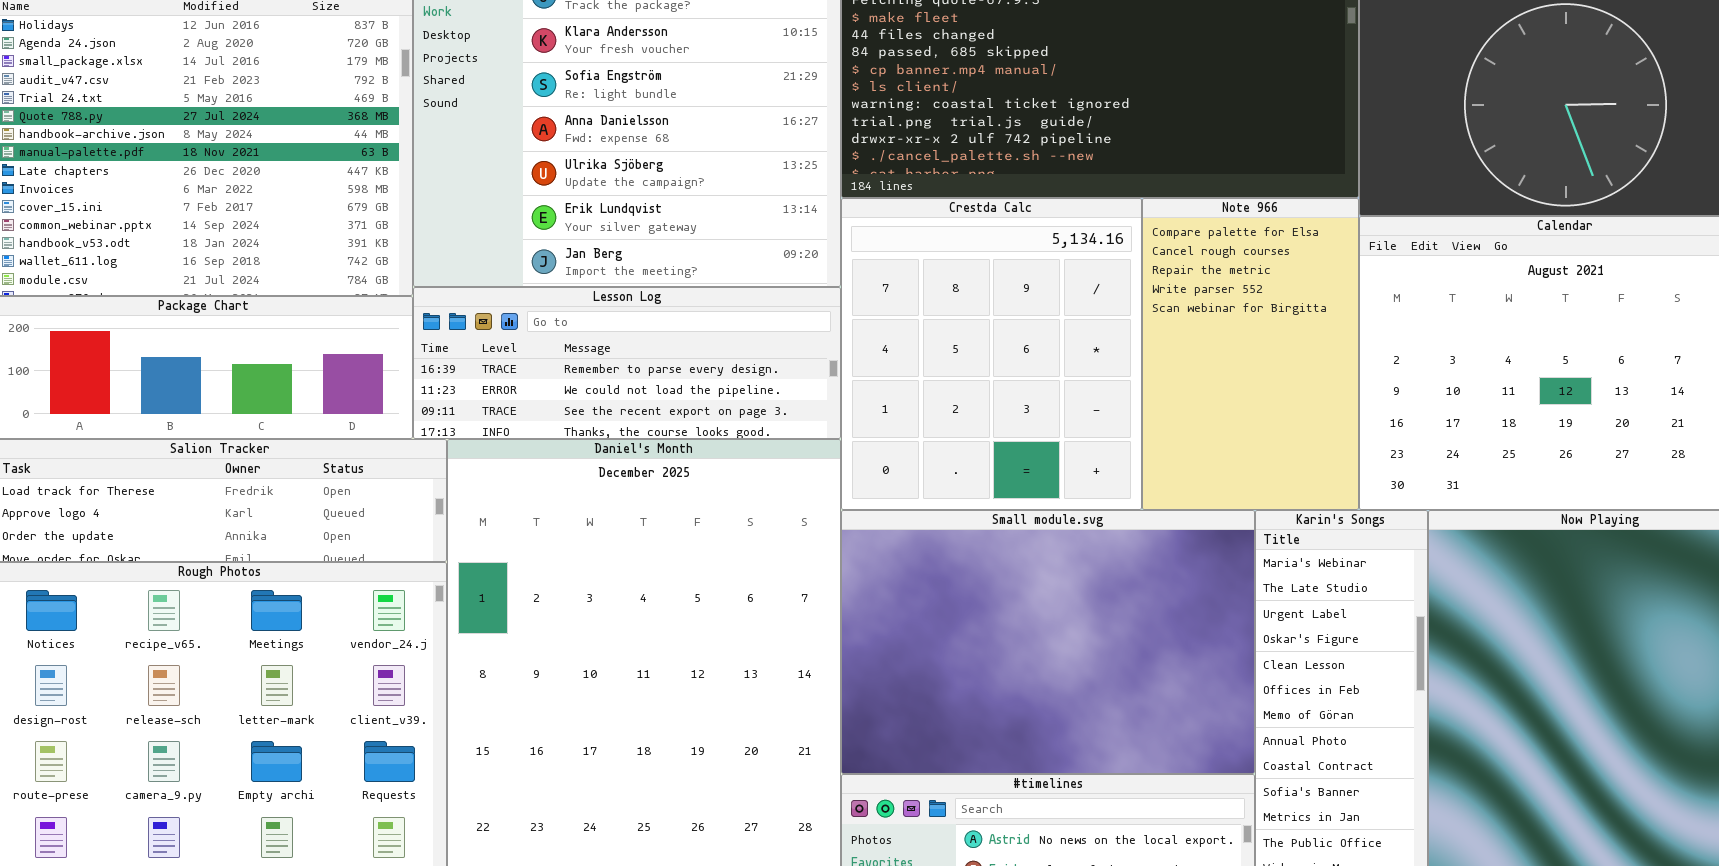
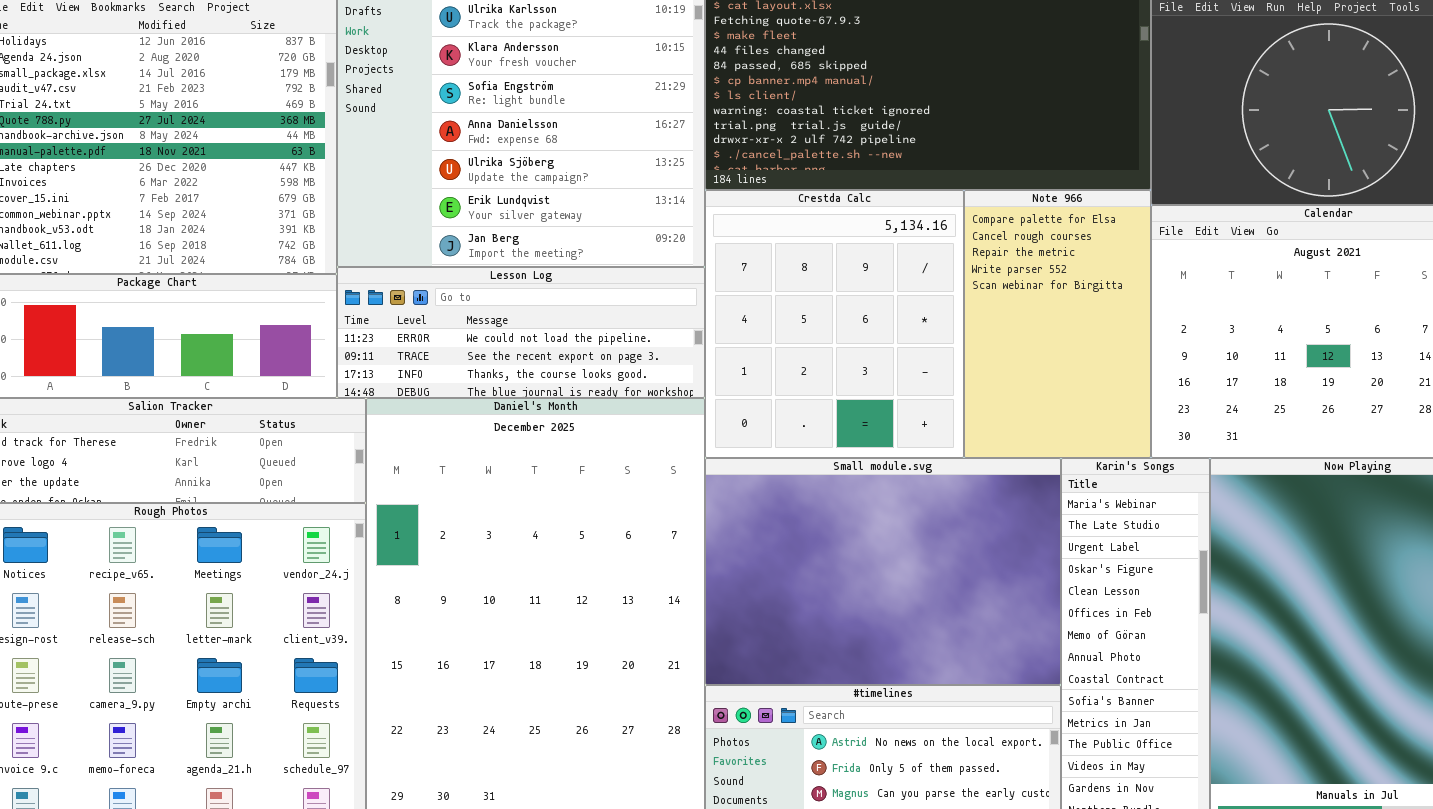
Lesson Log: [413,287,841,439] -> [337,267,705,398], scrolled down 1 row

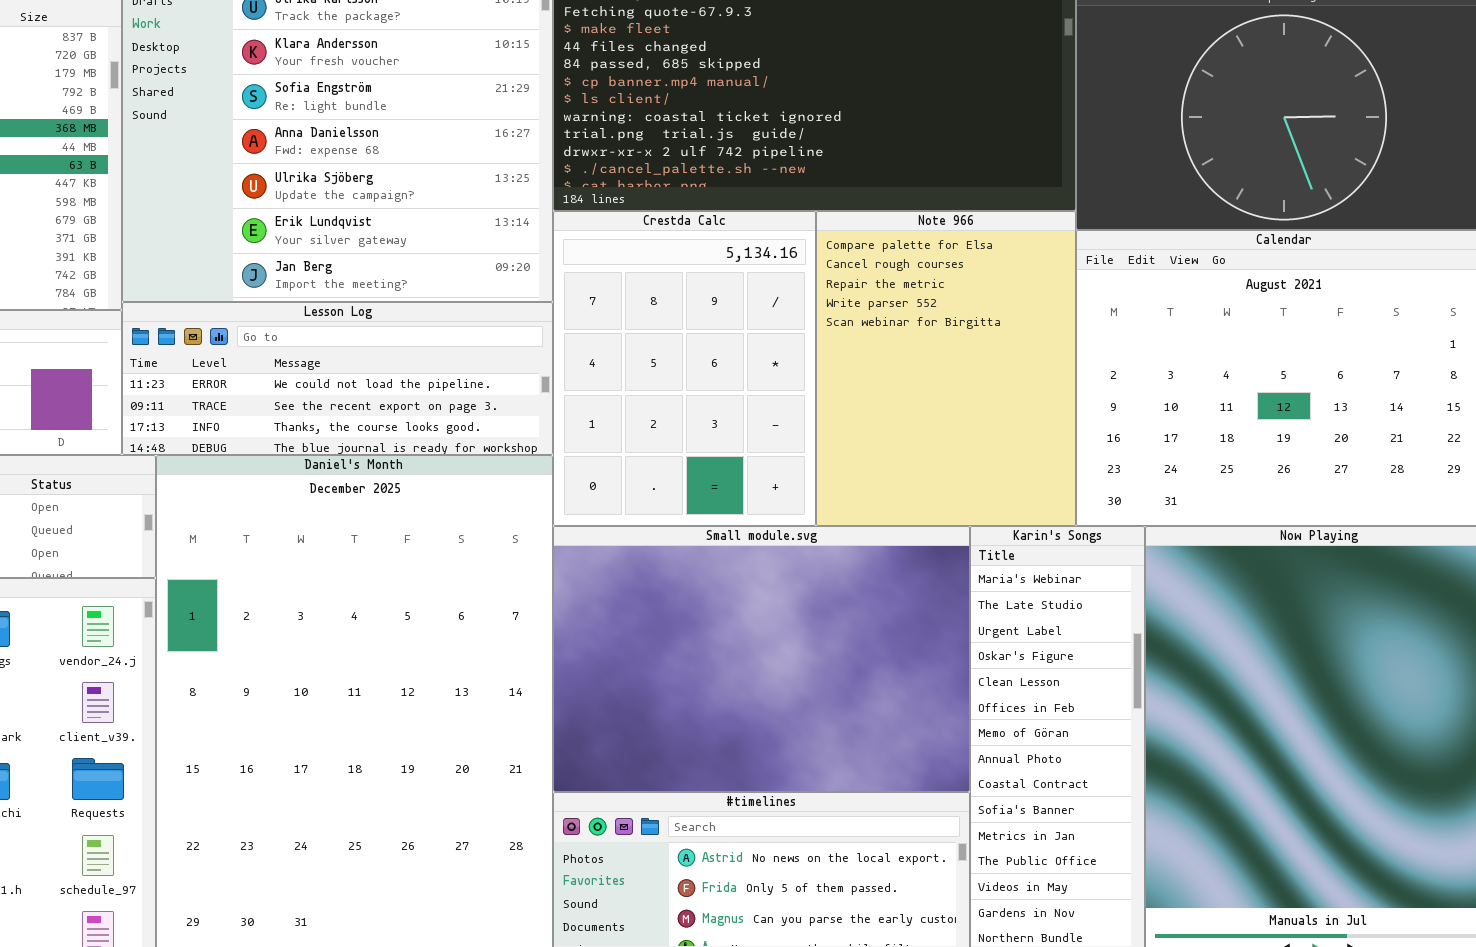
Crestda Calc: [705,190,964,458] -> [553,211,816,526], resized
Note 966: [964,190,1151,458] -> [816,211,1076,526], resized

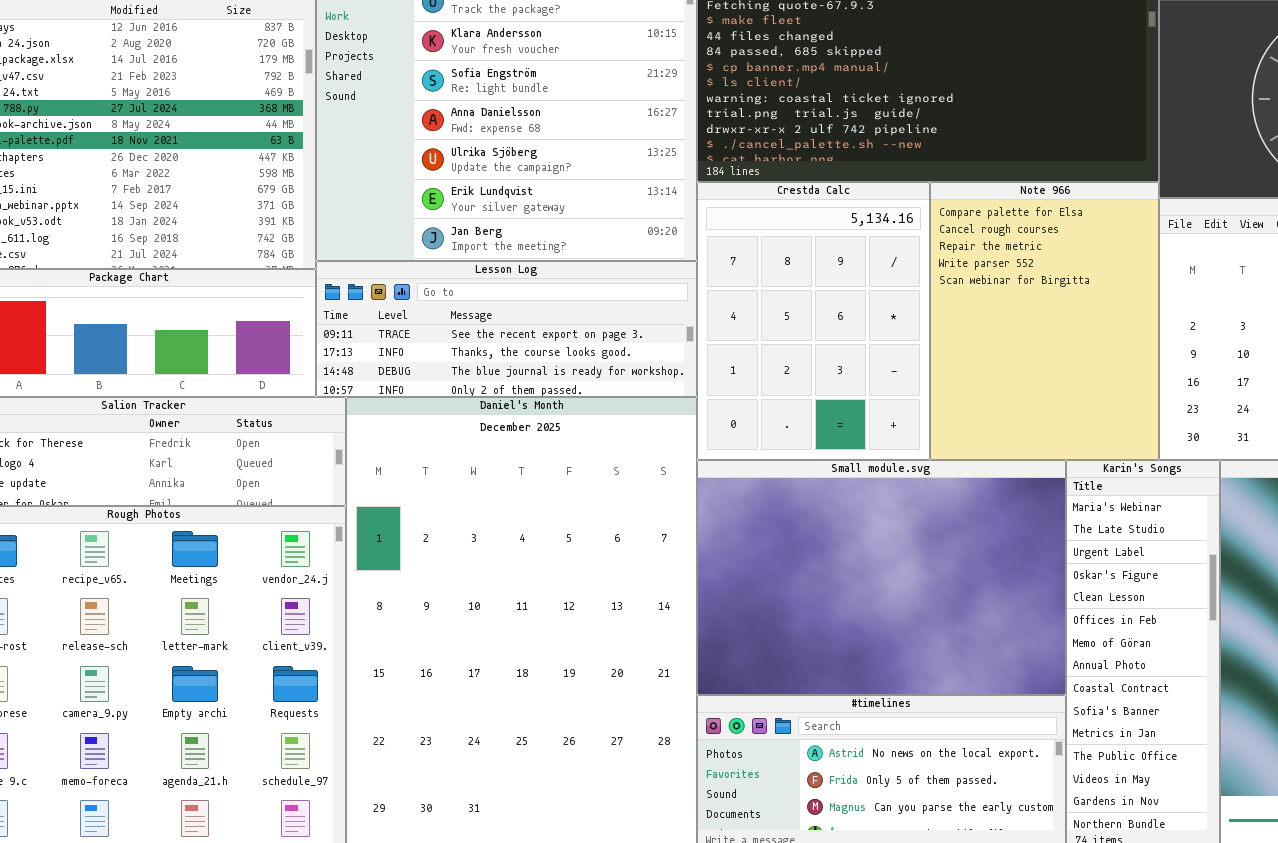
Lesson Log: [122,302,553,455] -> [316,261,697,397], scrolled down 1 row

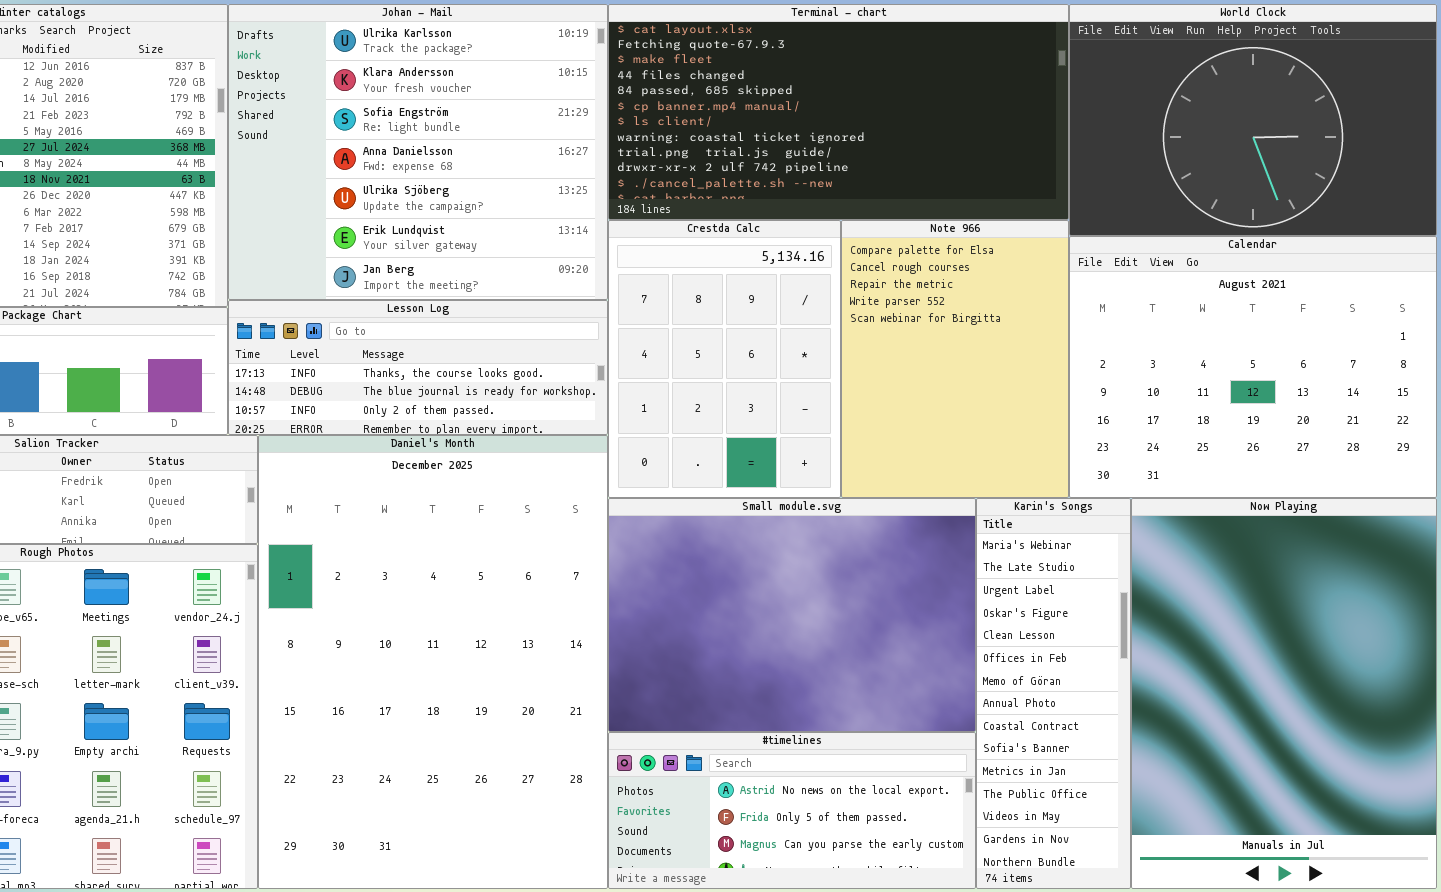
Lesson Log: [316,261,697,397] -> [228,300,608,435], scrolled down 1 row

